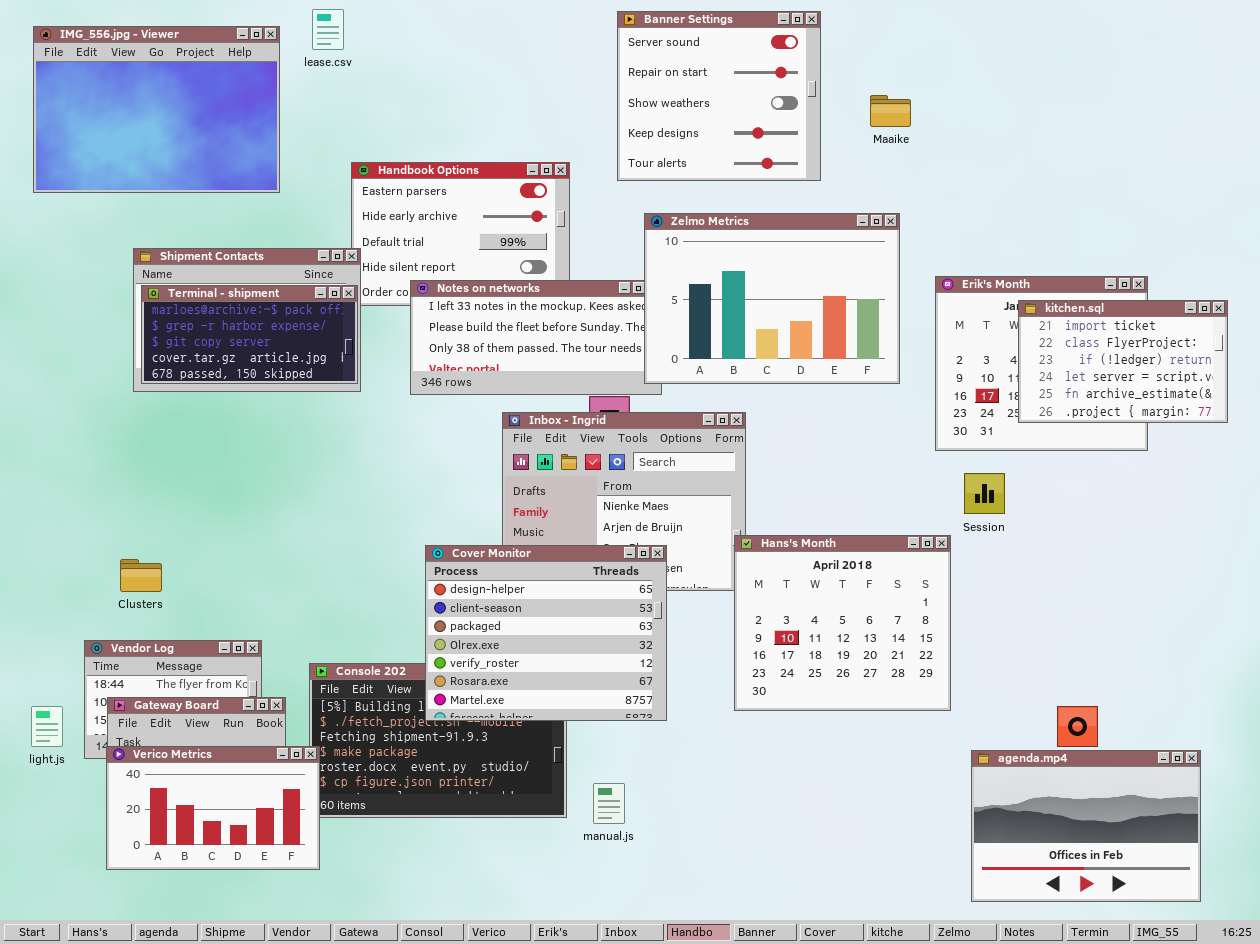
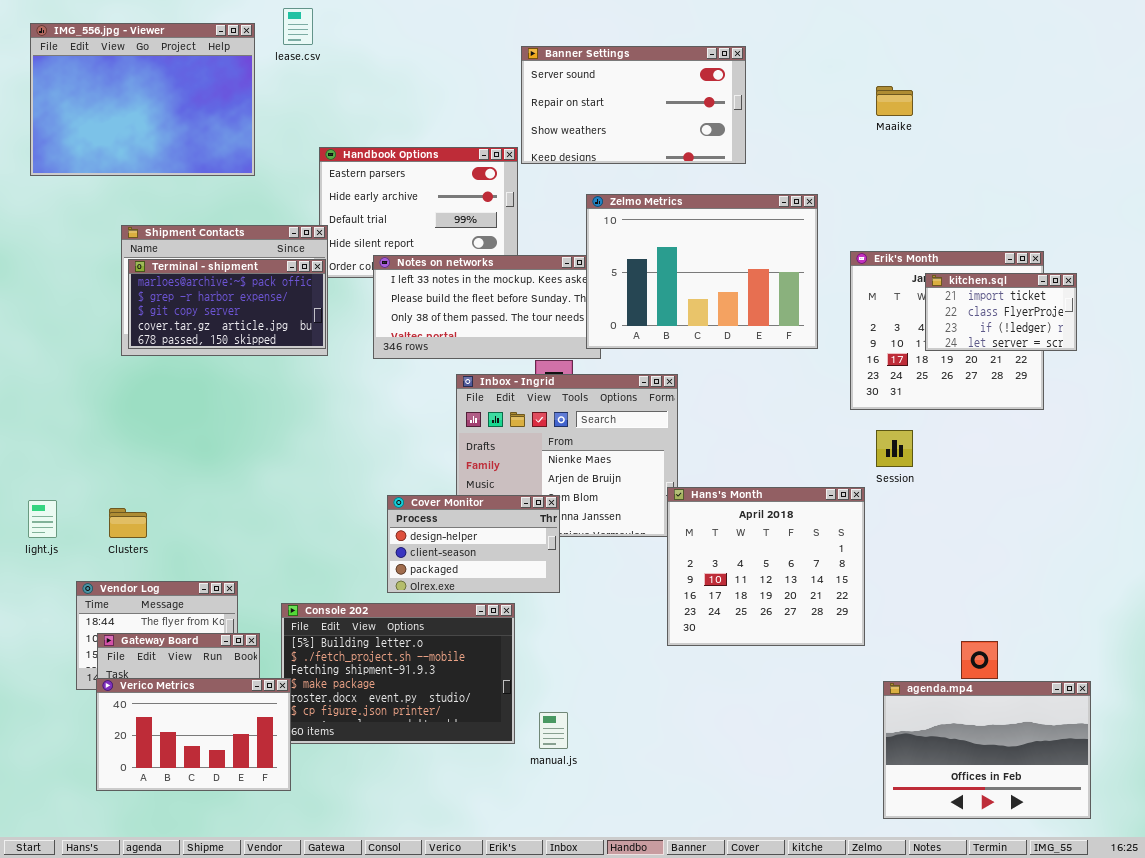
Banner Settings: [617,11,821,181] -> [521,46,746,164], resized
Maaike: [870,95,911,127] -> [876,86,913,116], moved
kitchen.sql: [1018,300,1228,423] -> [925,273,1077,351], resized
Cover Monitor: [425,545,667,721] -> [387,495,560,593], resized
light.js: [31,706,63,747] -> [28,500,57,538], moved

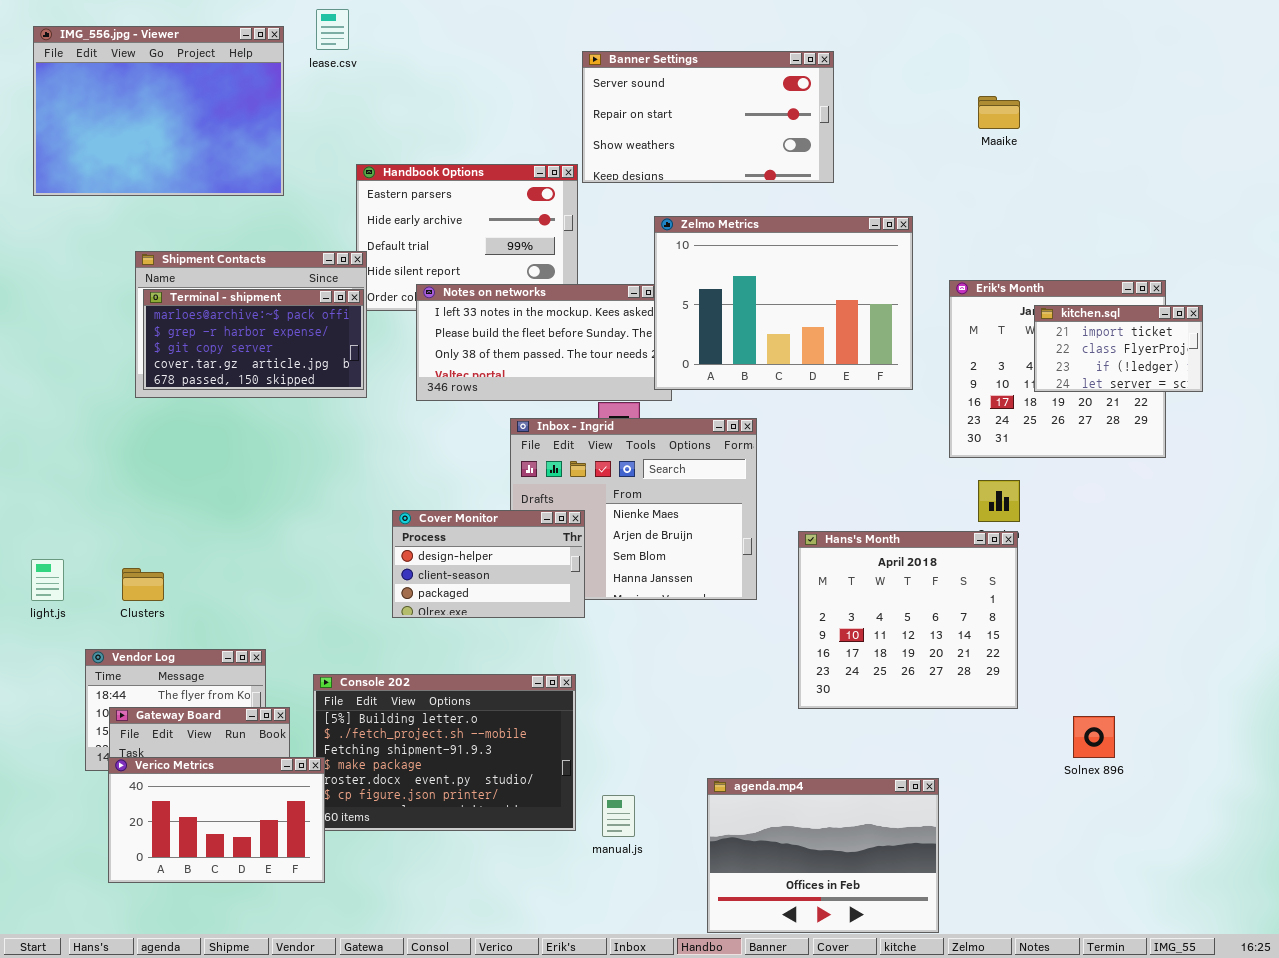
Hans's Month: [667,487,865,646] -> [798,531,1018,709], moved
Cover Monitor: [387,495,560,593] -> [392,510,585,618], moved
agenda.mp4: [883,681,1091,819] -> [707,778,939,933], moved

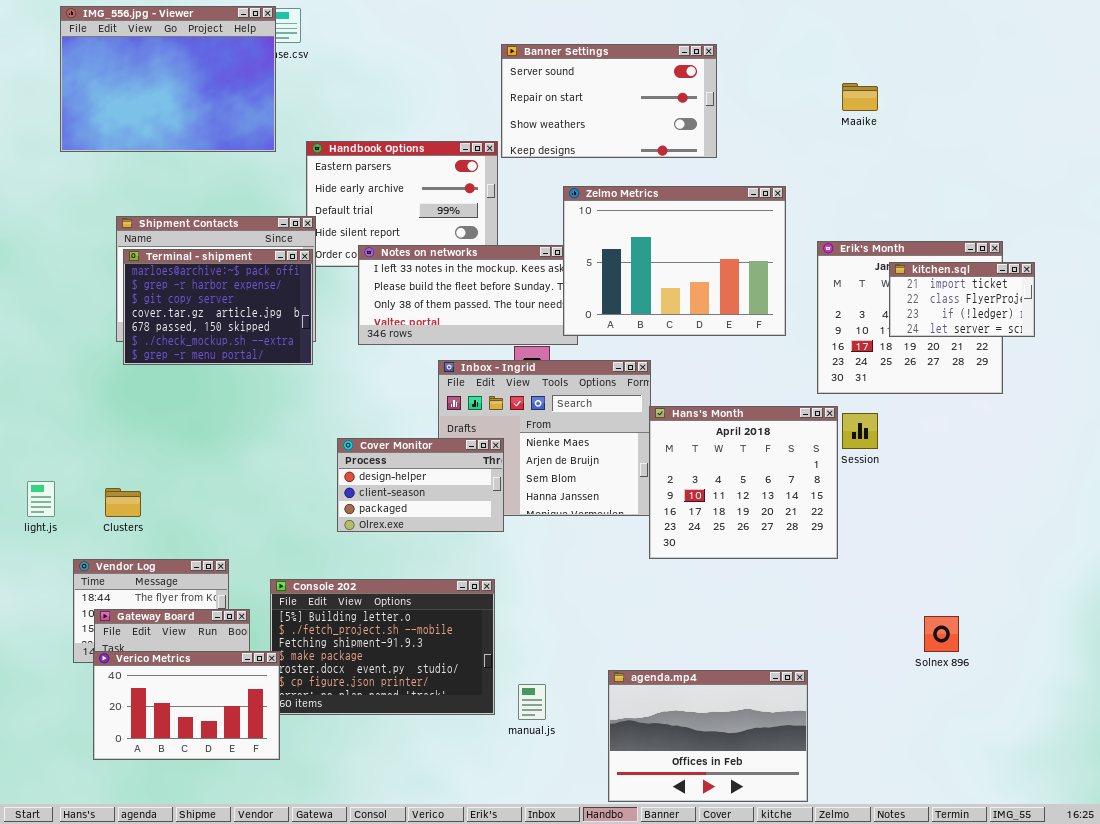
IMG_556.jpg - Viewer: [33,26,284,196] -> [60,6,276,152], moved
Terminal - shipment: [143,289,364,390] -> [123,249,313,365], resized
Hans's Month: [798,531,1018,709] -> [649,406,838,559], moved

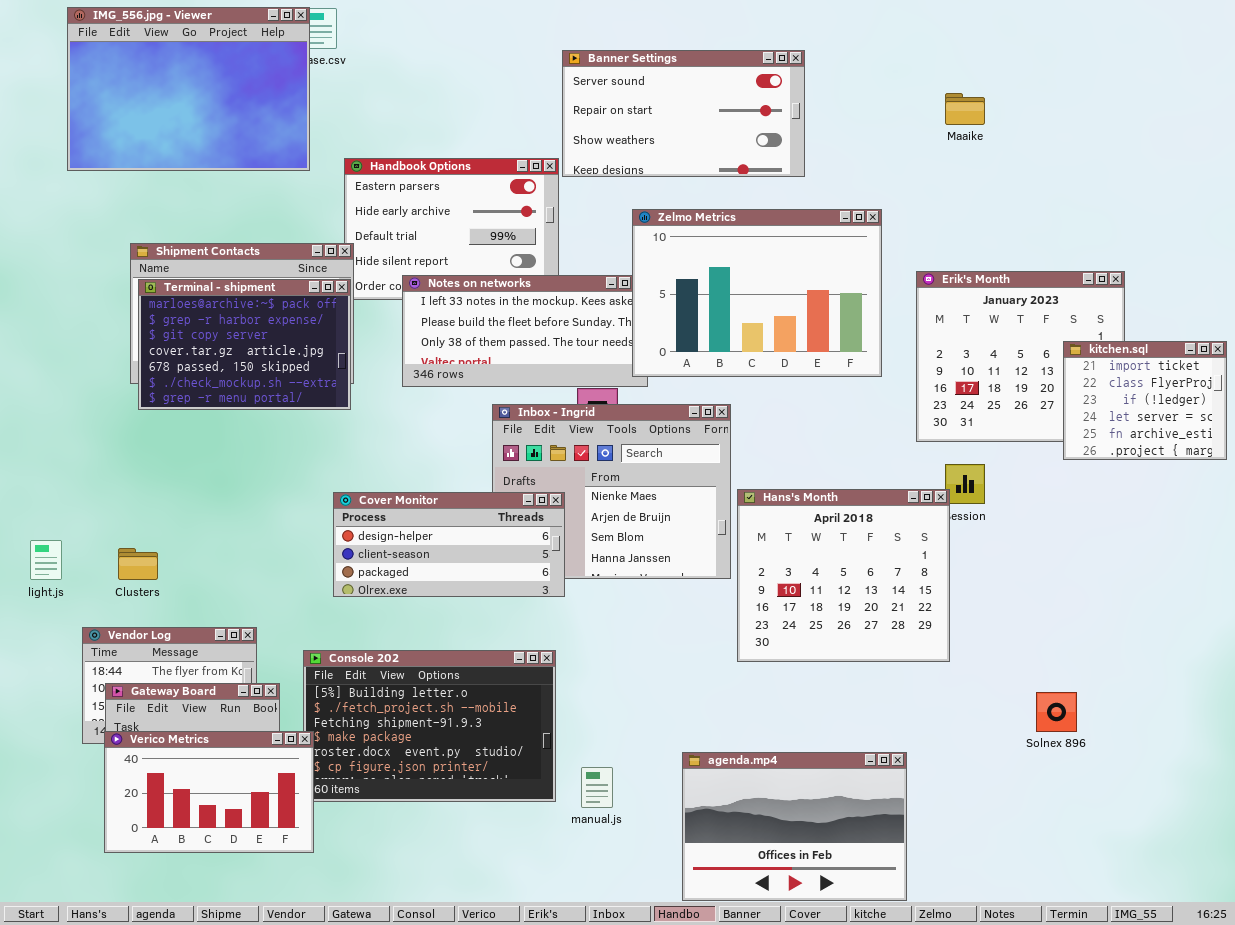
kitchen.sql: [889,262,1035,337] -> [1063,341,1227,460], moved, resized
Hans's Month: [649,406,838,559] -> [737,489,950,662], moved
Cover Monitor: [337,438,504,532] -> [333,492,565,597], resized

